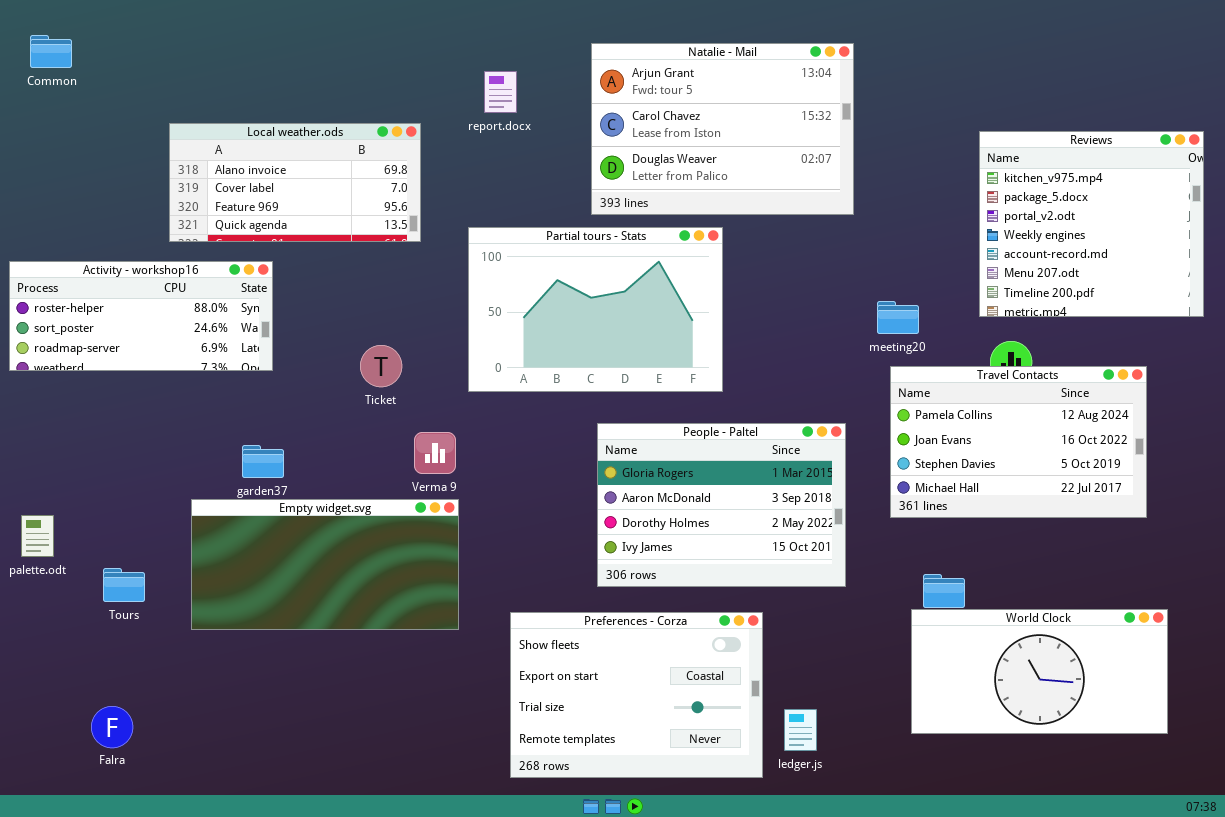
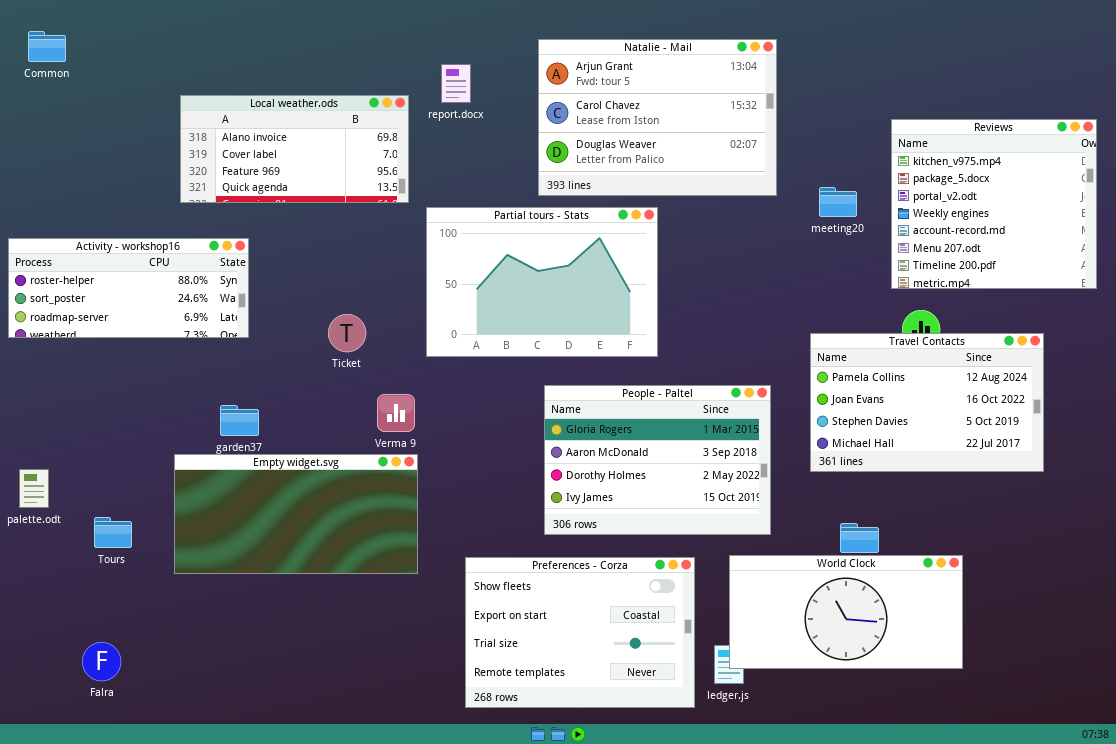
Local weather.ods: [169,123,421,242] -> [180,95,409,203], moved
meeting20: [877,301,919,334] -> [819,187,857,217], moved
World Clock: [911,609,1168,734] -> [729,555,963,669], moved

